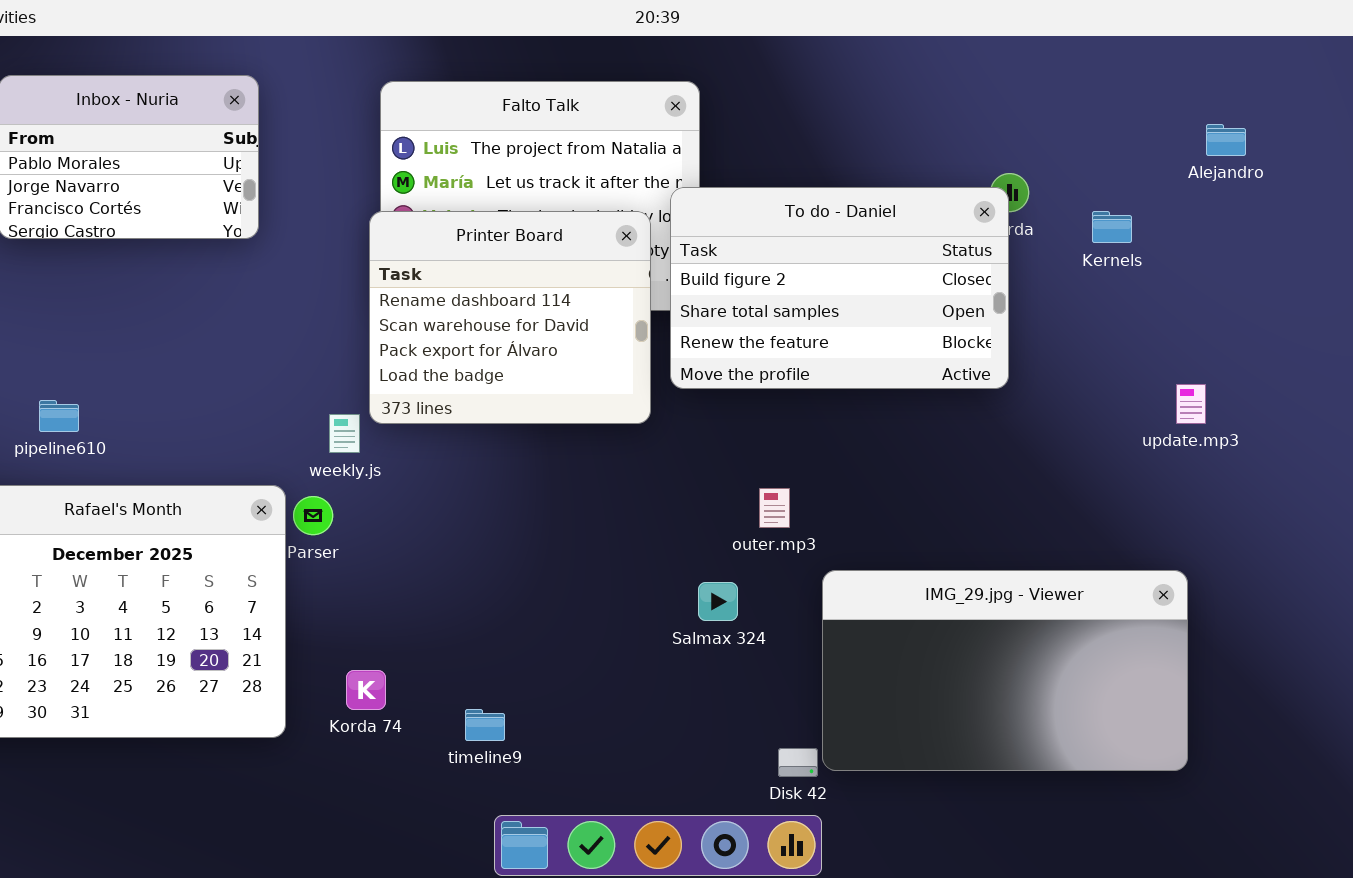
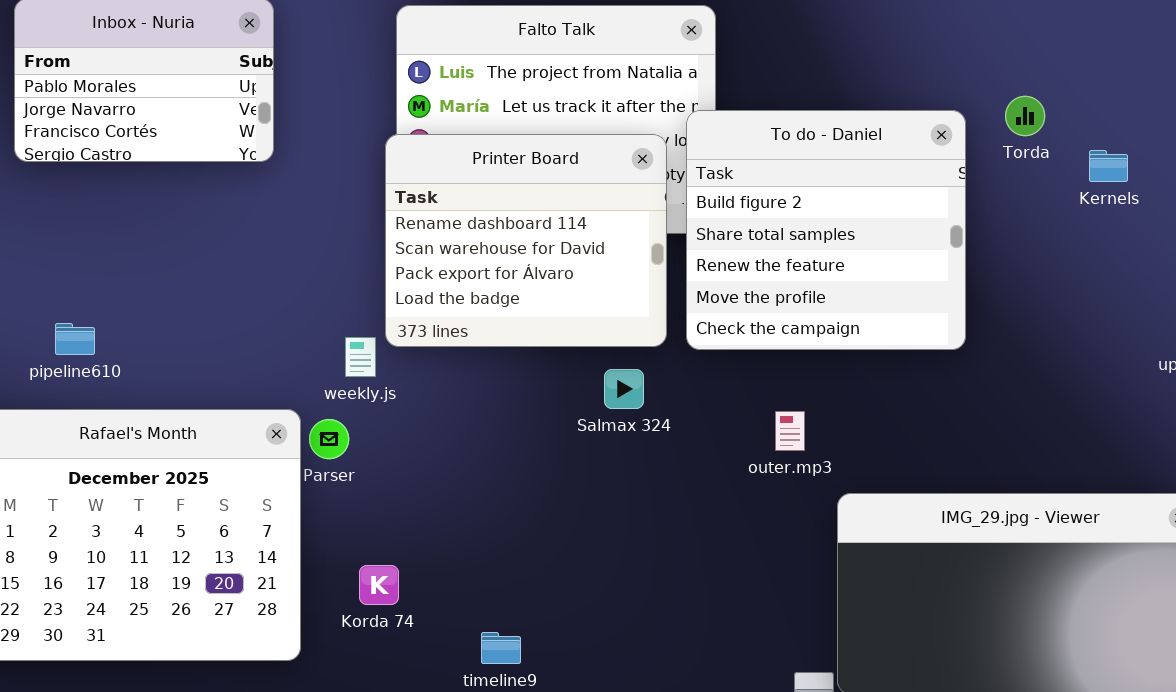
To do - Daniel: [670,187,1009,389] -> [686,110,966,350], resized
Kernels: [1092,211,1132,243] -> [1089,150,1128,182], moved
Salmax 324: [698,582,738,621] -> [604,369,644,409], moved
Korda 74: [346,670,386,710] -> [359,565,399,605], moved

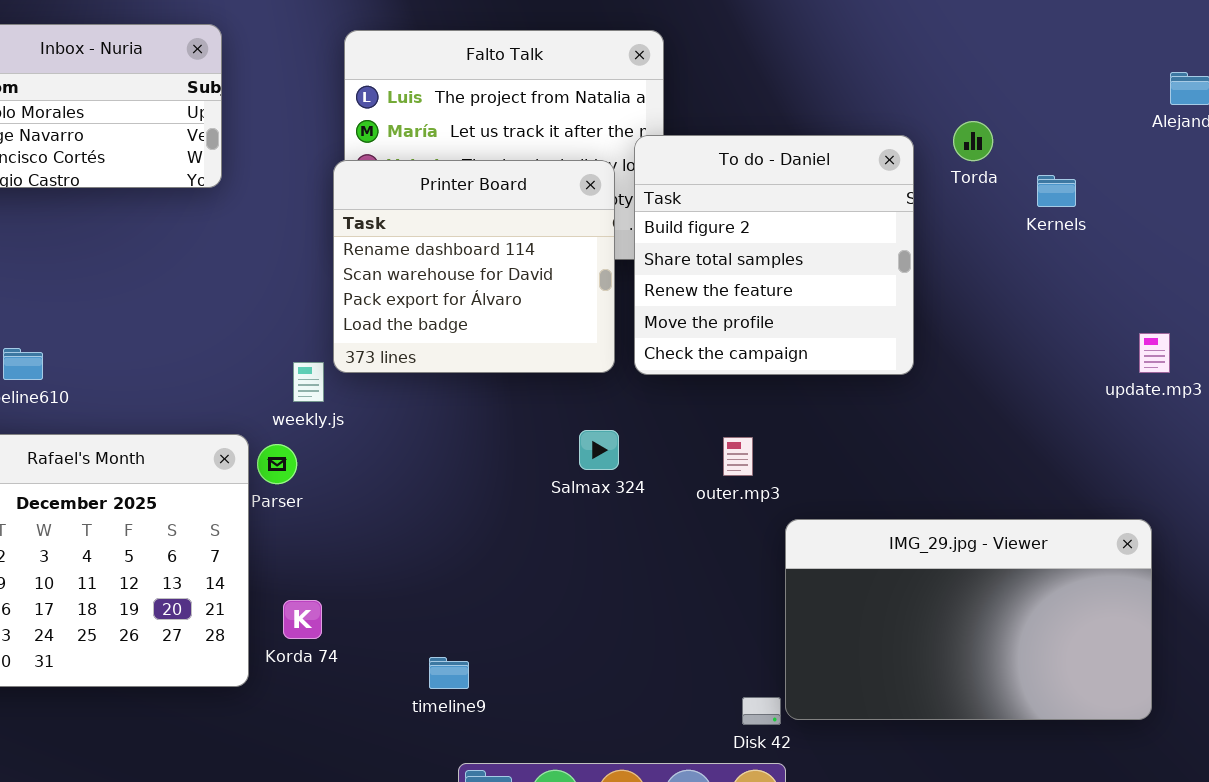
Salmax 324: [604,369,644,409] -> [579,430,619,470], moved
Korda 74: [359,565,399,605] -> [283,600,322,639], moved

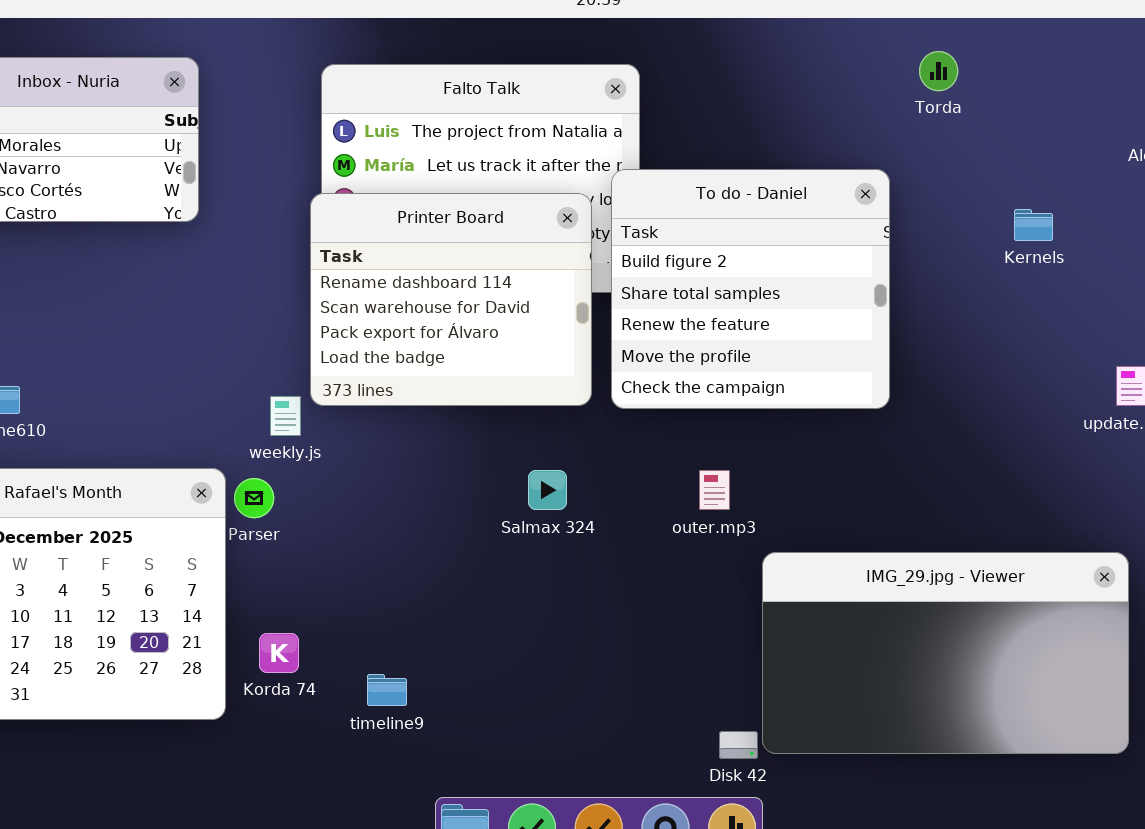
Torda: [953,121,993,161] -> [919,51,958,91], moved
Salmax 324: [579,430,619,470] -> [528,470,567,510], moved
timeline9: [429,657,469,689] -> [367,674,407,706], moved

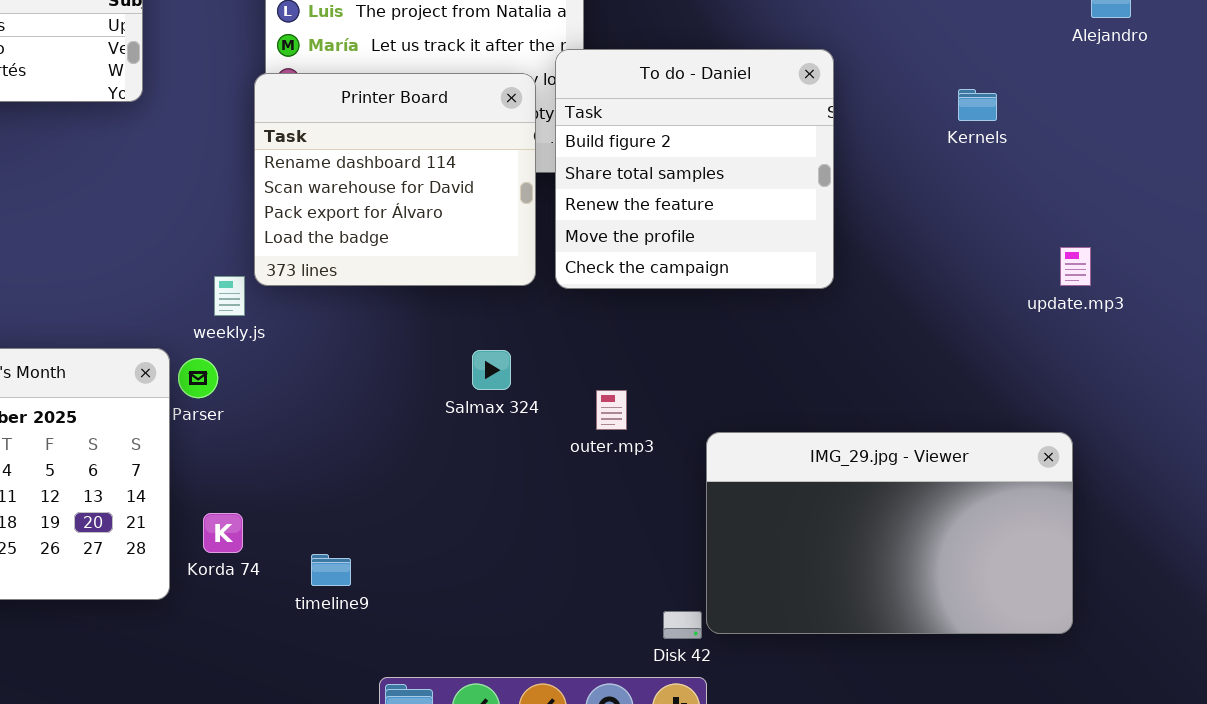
outer.mp3: [699,470,730,510] -> [596,390,627,430], moved

